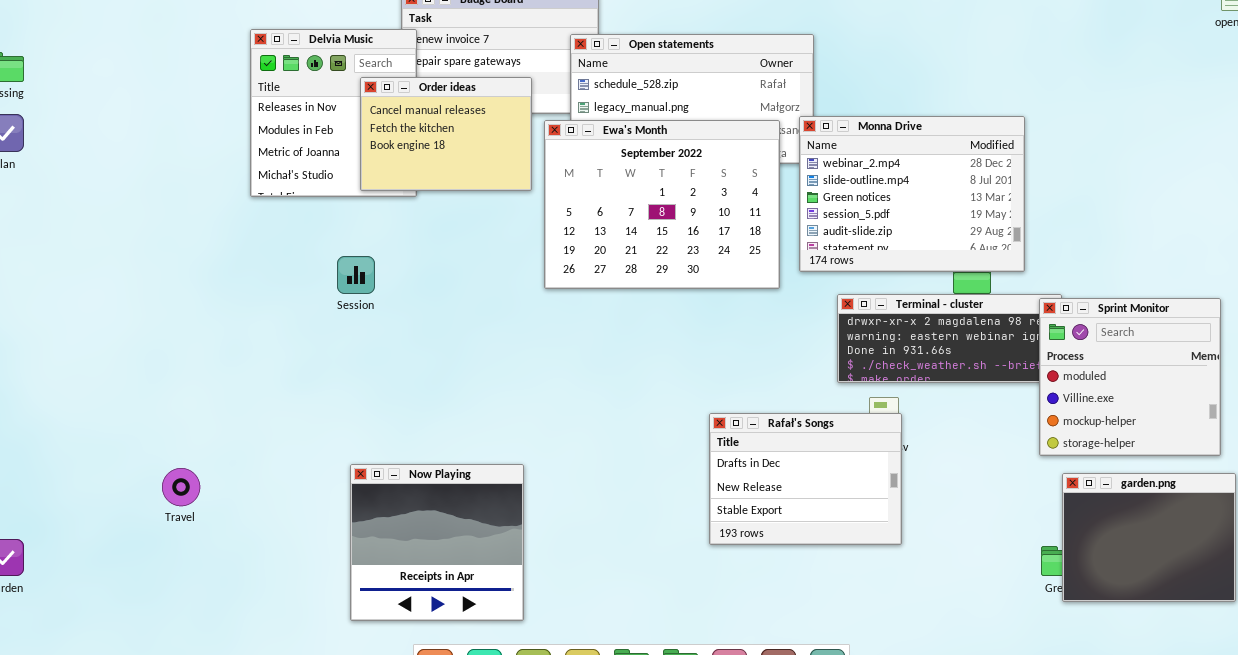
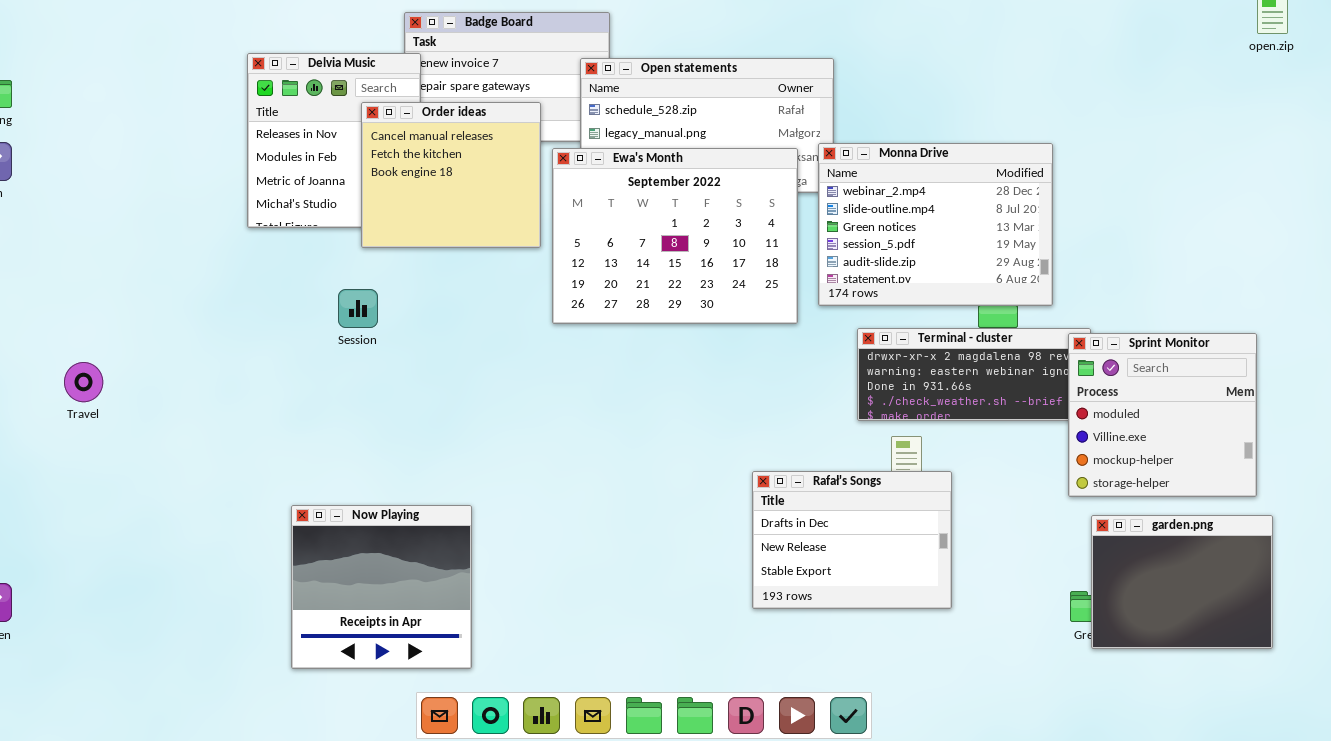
Order ideas: [360,77,532,191] -> [361,102,541,248], resized
Rafał's Songs: [709,413,902,545] -> [752,471,952,609], moved
Now Playing: [350,464,524,621] -> [291,505,472,669], moved
Travel: [162,468,200,506] -> [64,362,103,402], moved

